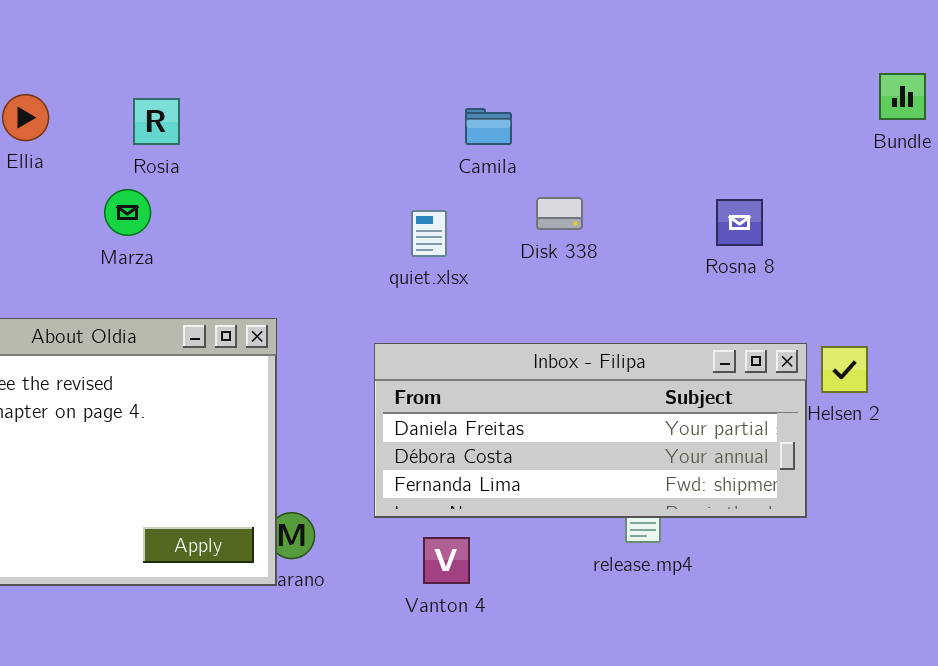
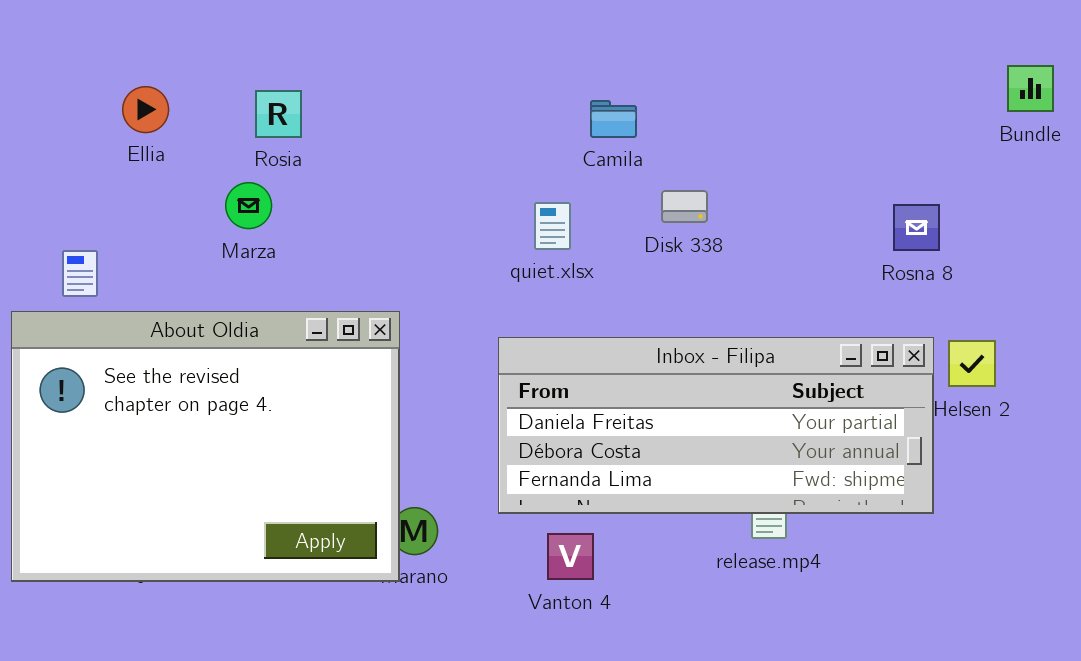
Rosna 8: [716,199,763,246] -> [893,204,940,251], moved

